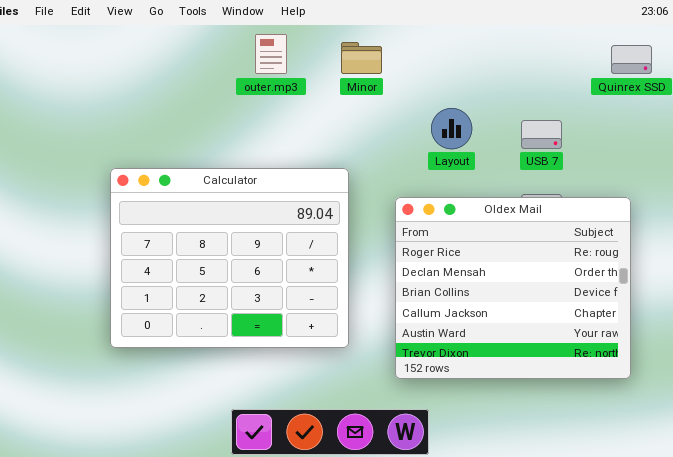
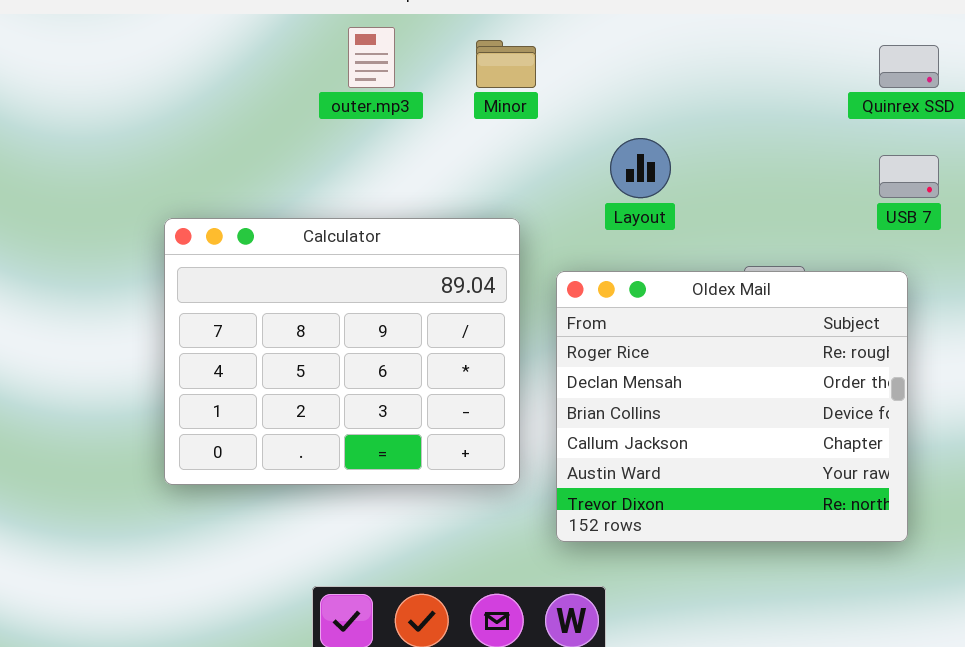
USB 7: [521,120,562,149] -> [879,155,939,198], moved
Calculator: [110,168,349,348] -> [164,218,520,485], moved

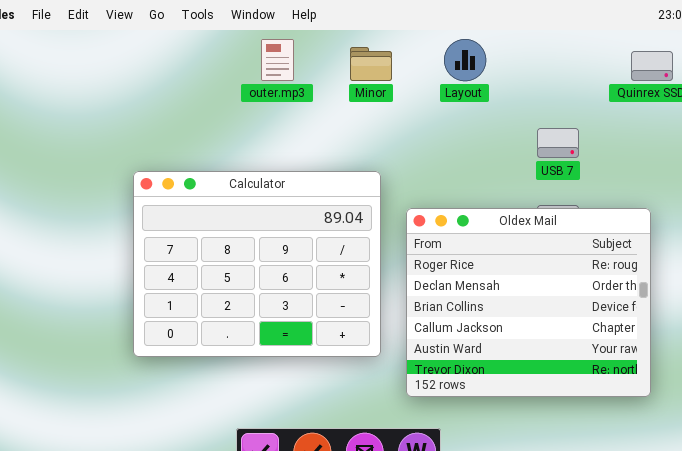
Layout: [610,138,671,198] -> [444,39,486,81], moved
USB 7: [879,155,939,198] -> [537,128,579,158], moved

